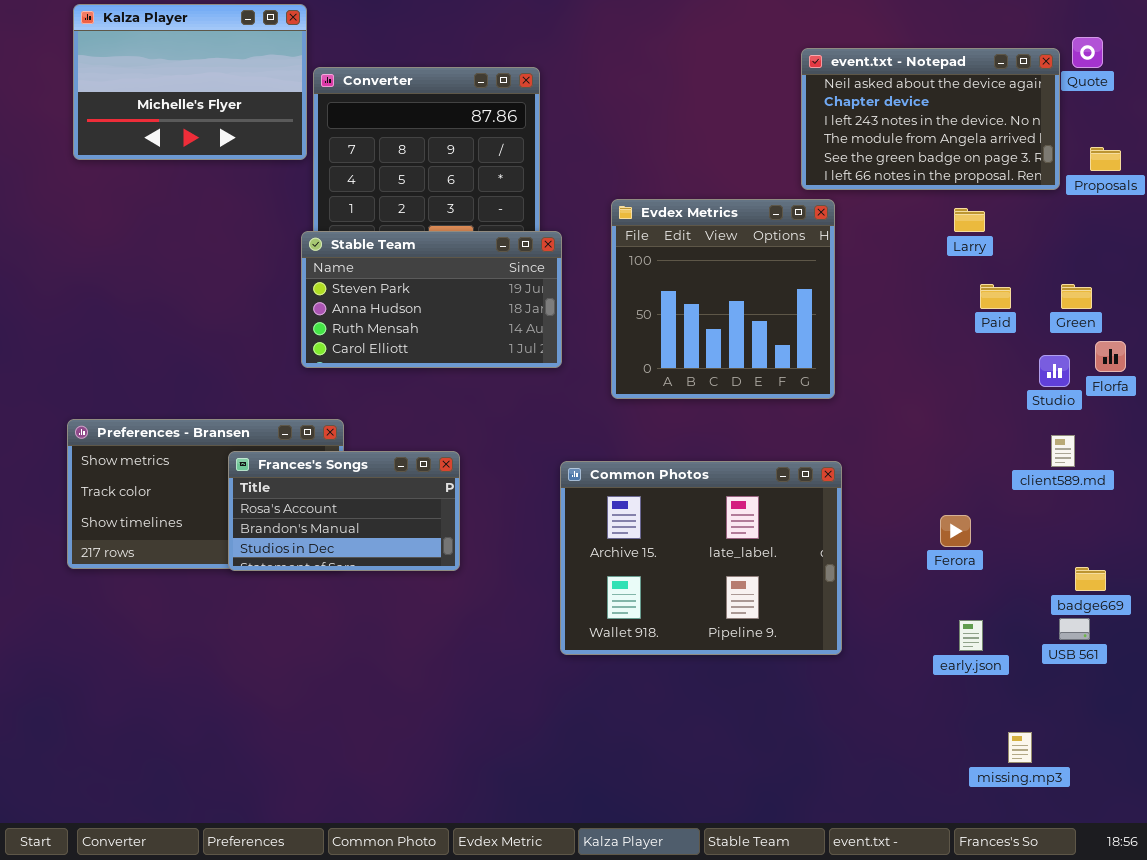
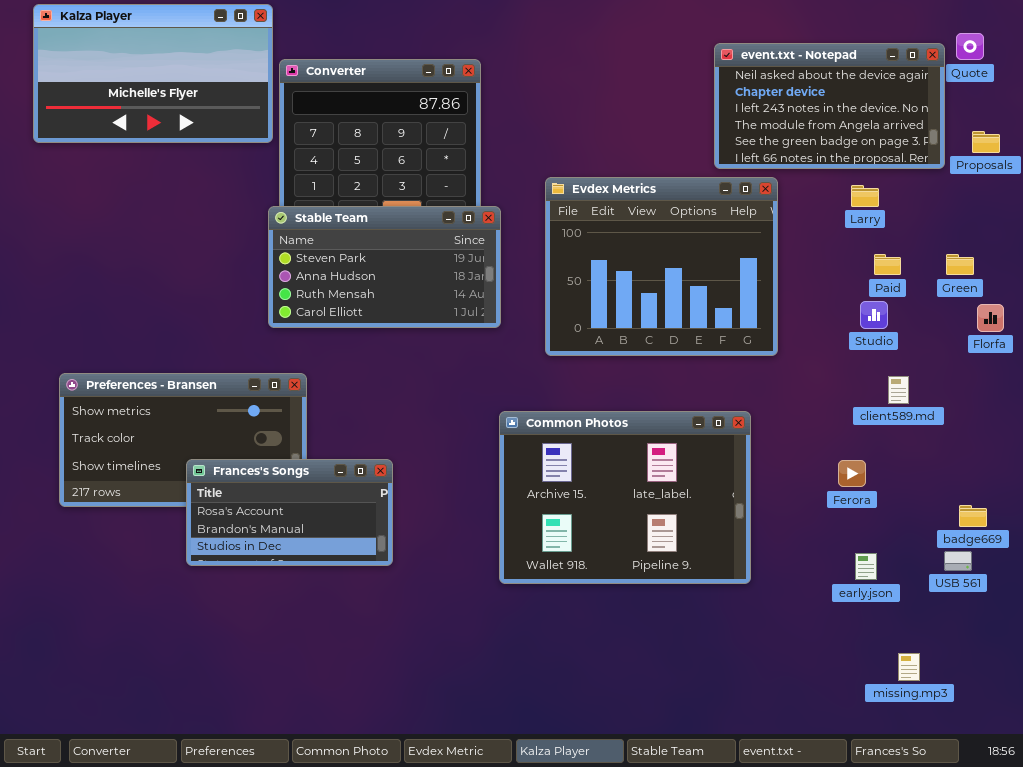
Kalza Player: [73,4,307,160] -> [33,4,273,143], resized
Evdex Metrics: [611,199,835,399] -> [545,177,778,356], resized
Studio: [1039,355,1070,387] -> [860,301,888,329], moved
client589.md: [1051,435,1075,467] -> [888,376,909,404], moved
Frances's Songs: [228,451,460,571] -> [186,459,393,566], moved

